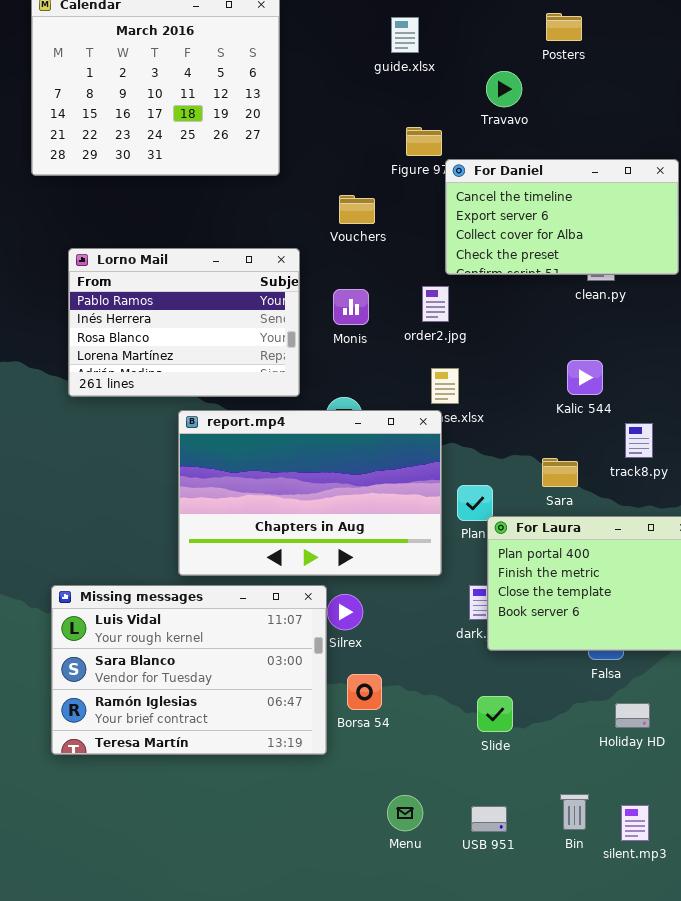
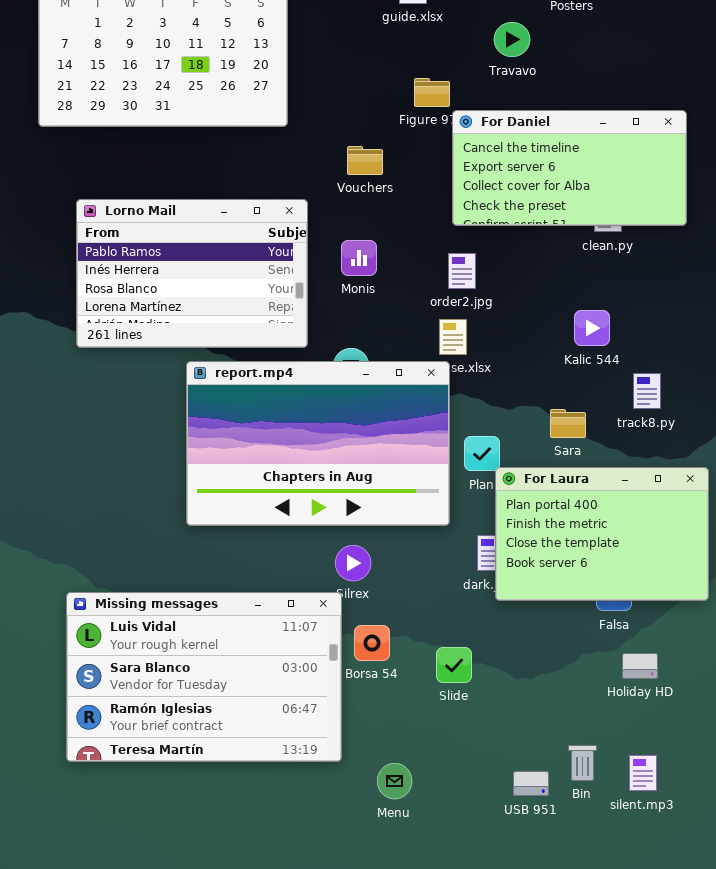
order2.jpg: [422,286,449,322] -> [448,253,476,289], moved
Missing messages: [51,585,327,755] -> [66,592,342,762], moved
Slide: [477,696,513,732] -> [436,647,472,683], moved
Menu: [387,795,423,831] -> [377,763,412,799], moved
USB 951: [471,806,507,832] -> [513,771,549,796], moved

